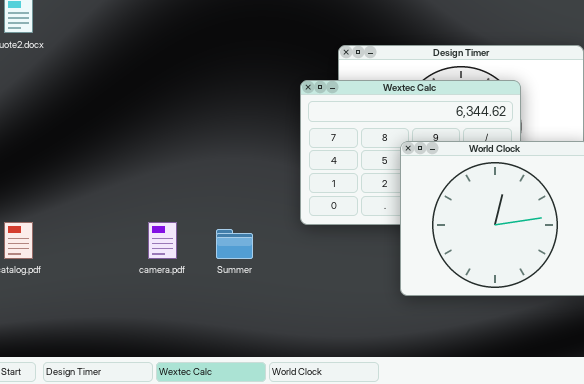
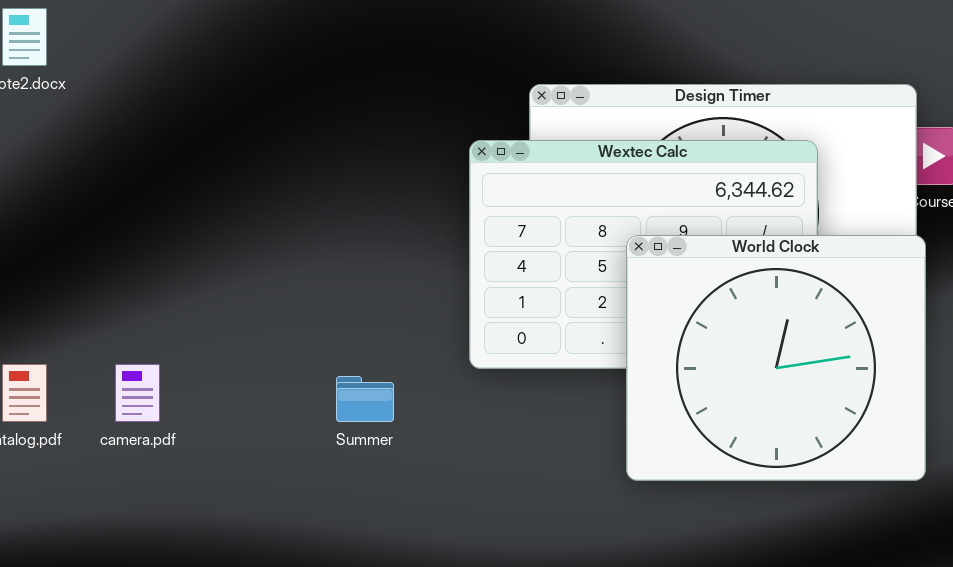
camera.pdf: [148,222,177,259] -> [115,364,160,422], moved

